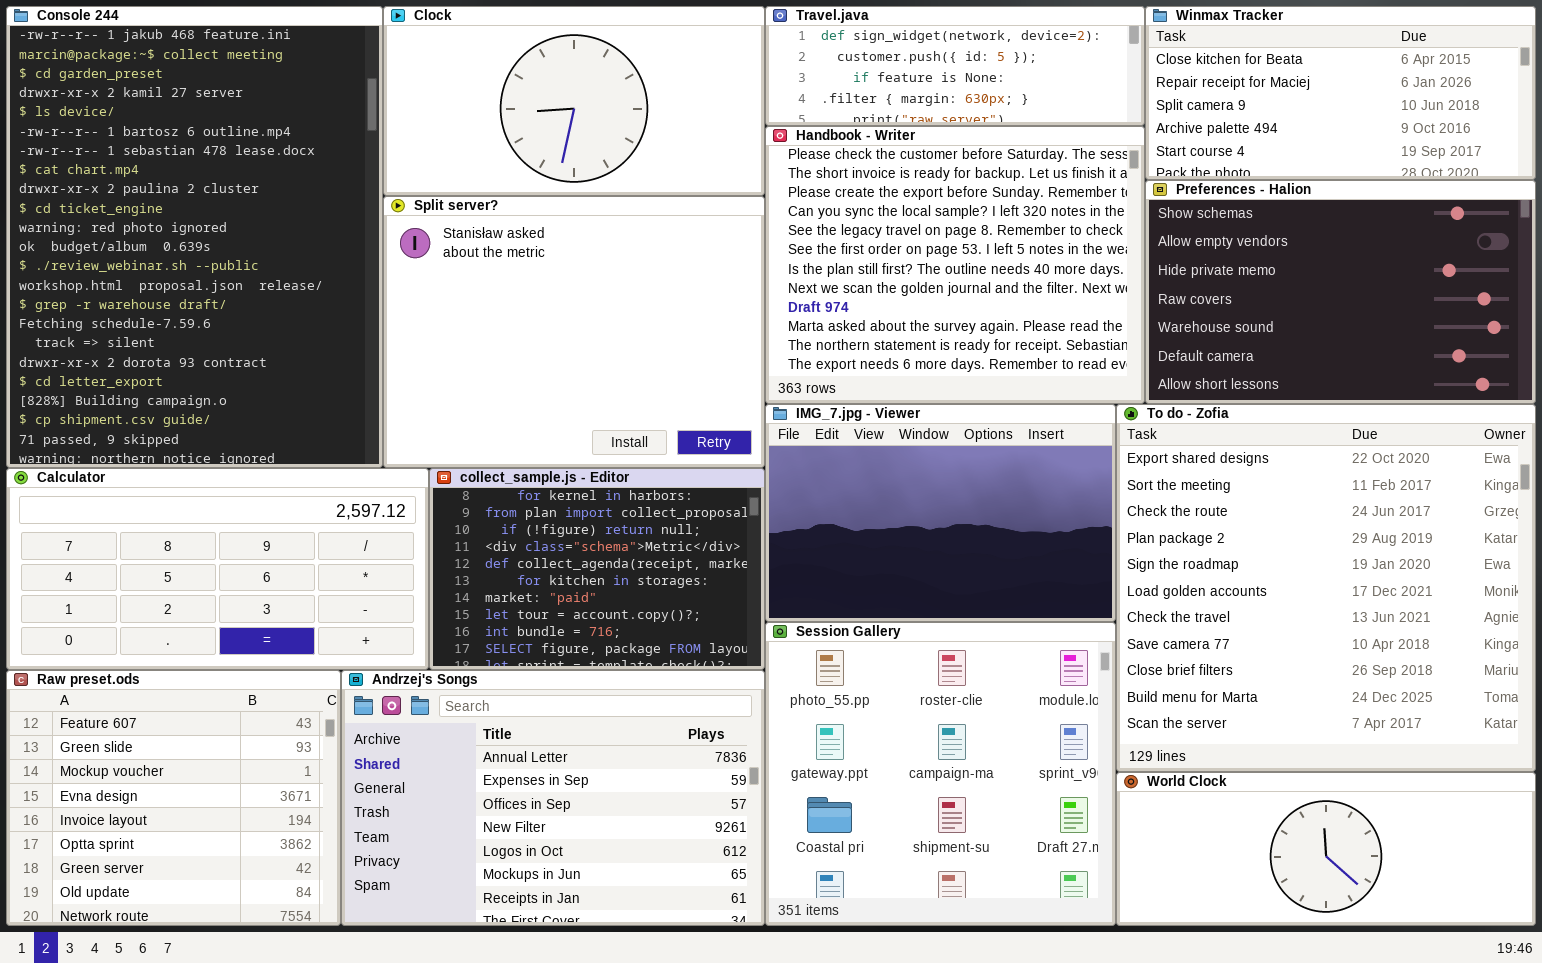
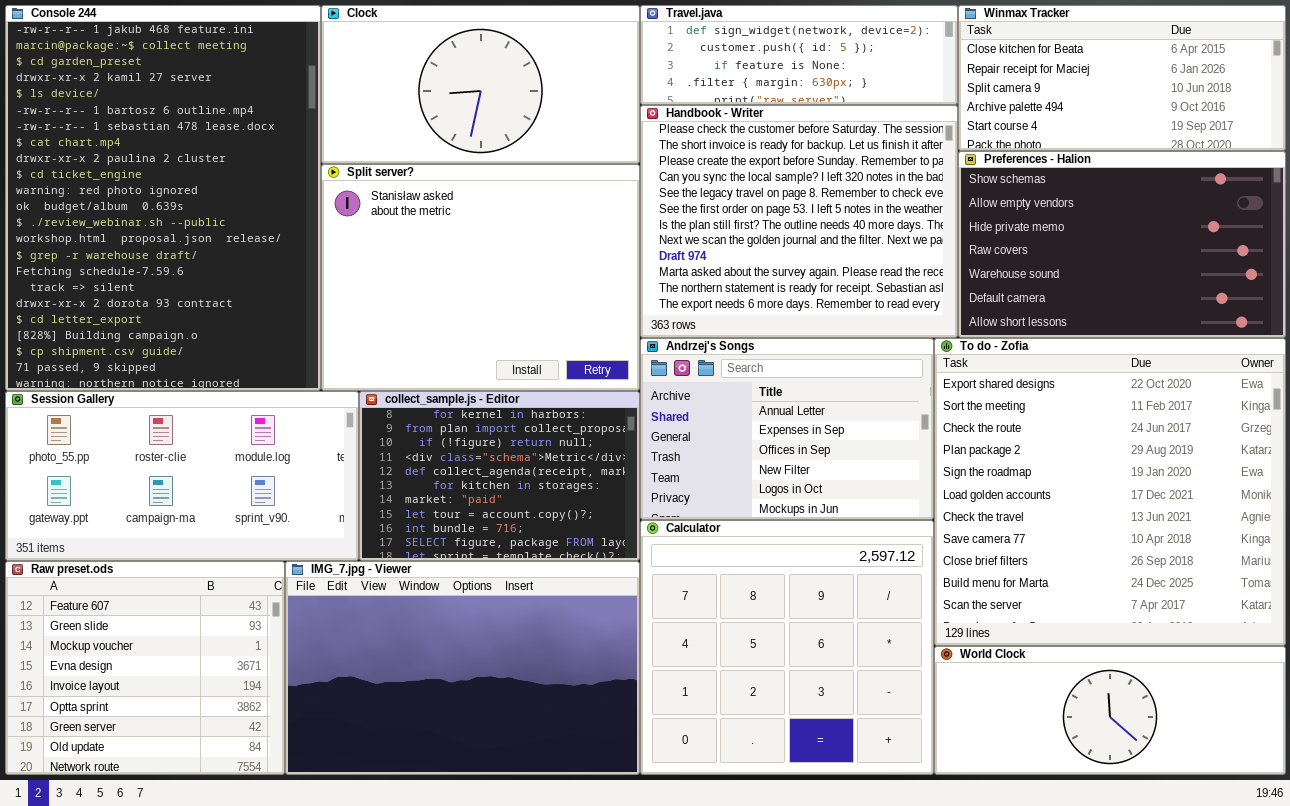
IMG_7.jpg - Viewer: [765,404,1116,622] -> [285,561,640,775], moved, resized
Calculator: [6,468,429,670] -> [640,520,934,775], moved, resized
Session Gallery: [765,622,1116,926] -> [5,391,359,561], moved, resized
Andrzej's Songs: [341,670,765,926] -> [640,338,934,520], moved, resized

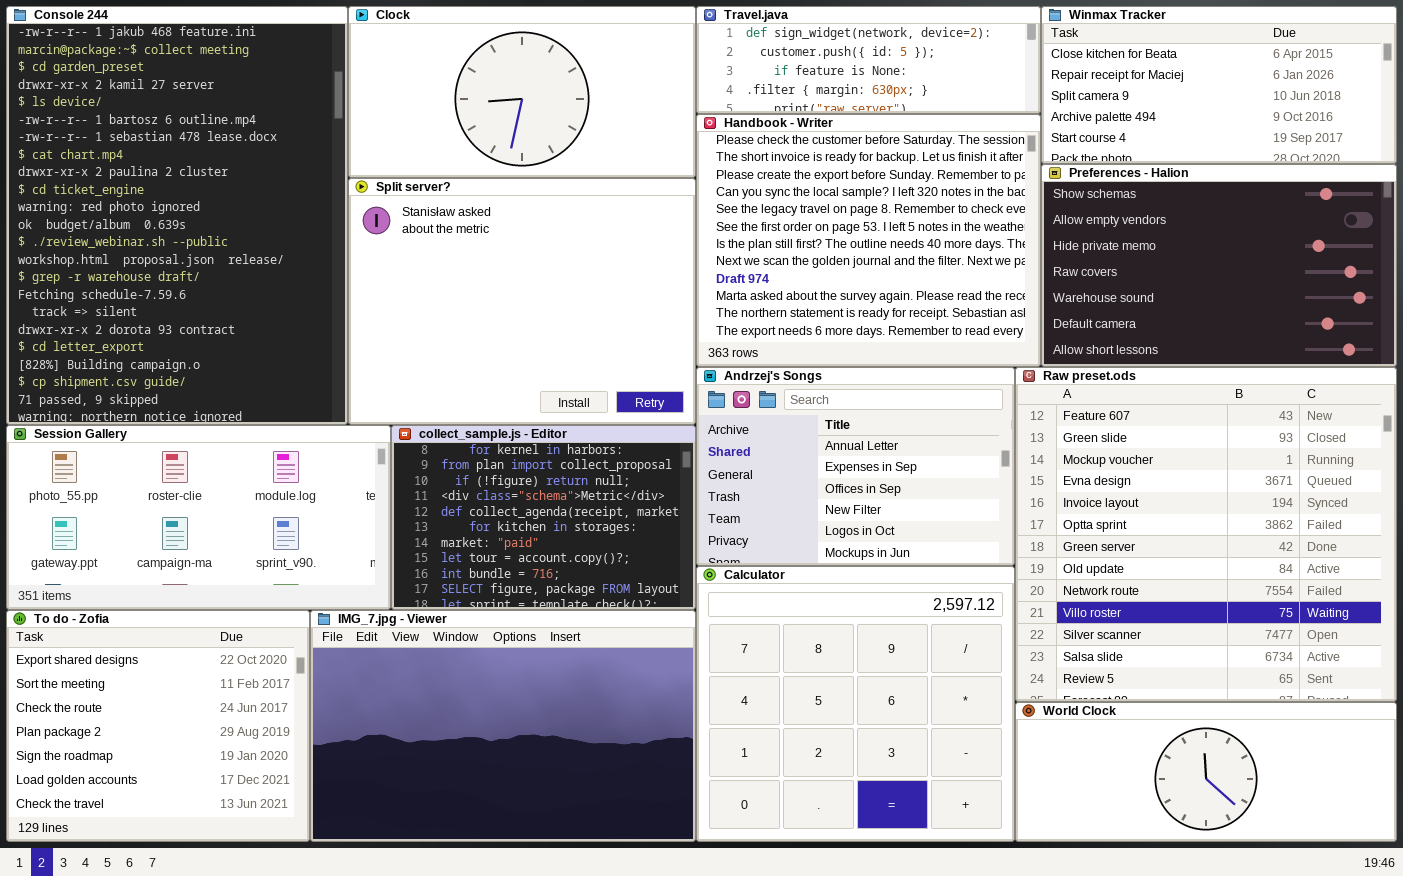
To do - Zofia: [934,338,1286,646] -> [6,610,310,842], moved, resized
Raw preset.ods: [5,561,285,775] -> [1015,367,1397,702], moved, resized

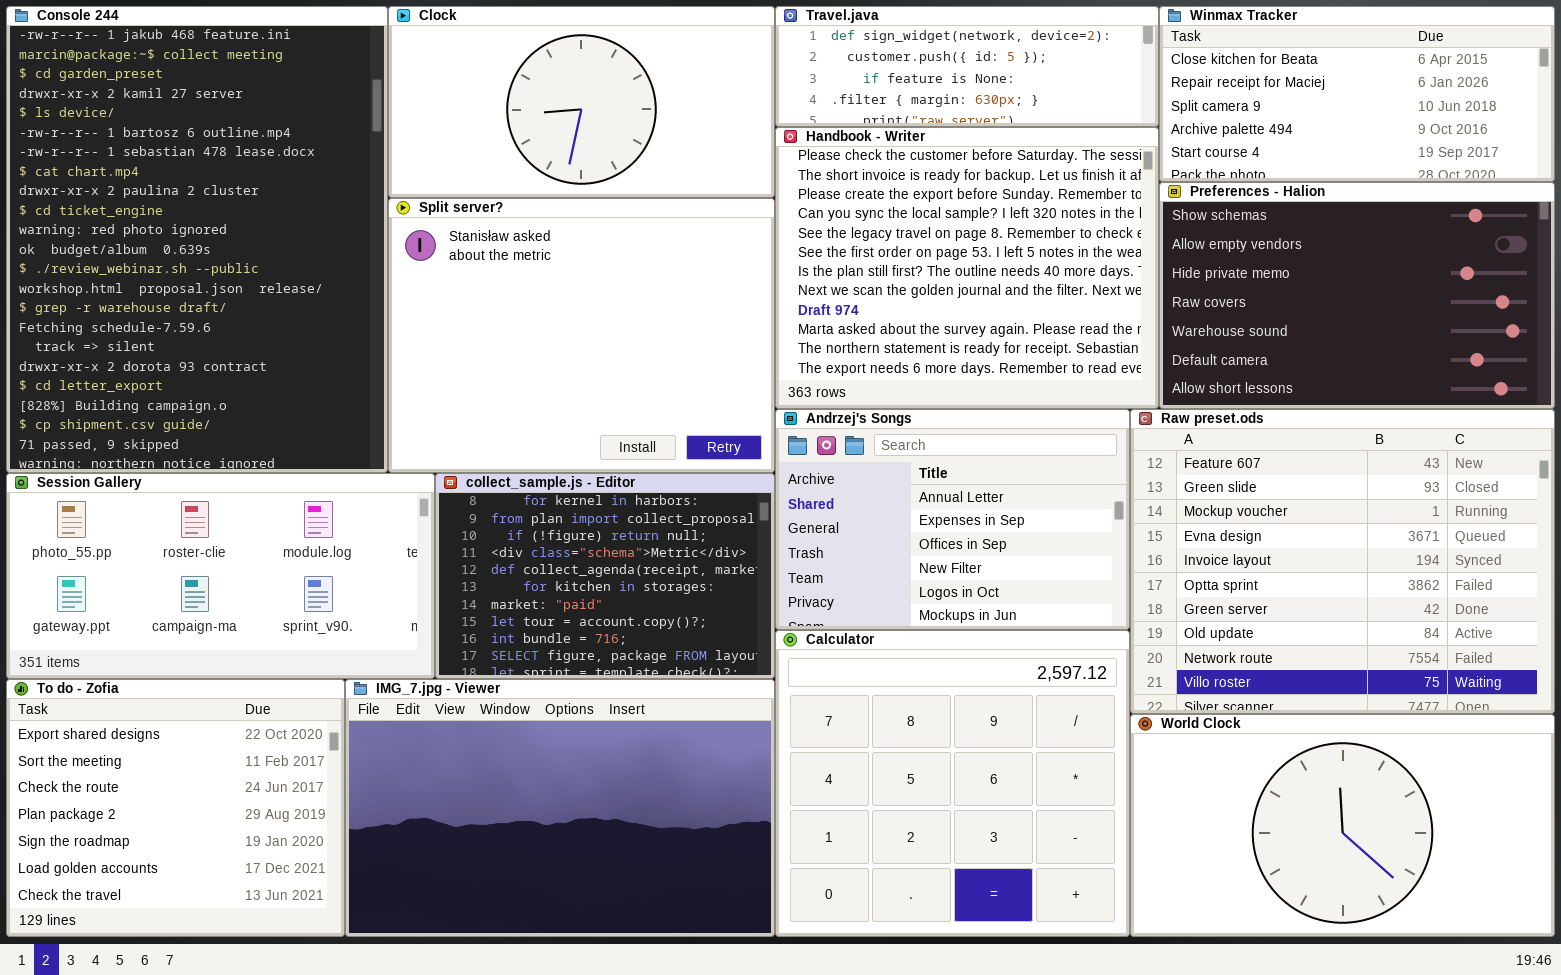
Raw preset.ods: [1015,367,1397,702] -> [1130,409,1555,714], resized
World Clock: [1015,702,1397,842] -> [1130,714,1555,937], resized

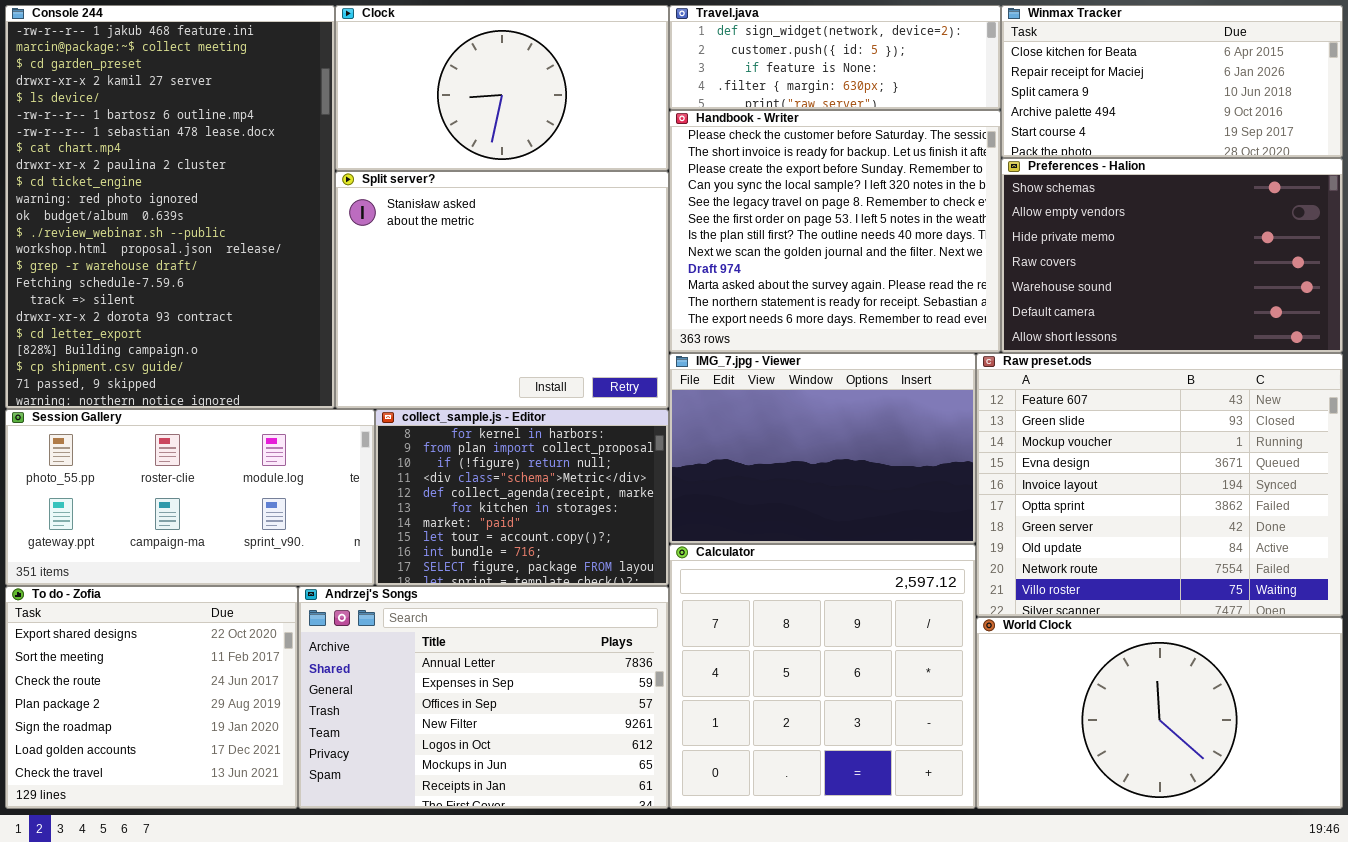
Andrzej's Songs: [775,409,1130,630] -> [298,586,669,809], moved, resized
IMG_7.jpg - Viewer: [345,679,775,937] -> [669,353,976,544], moved, resized

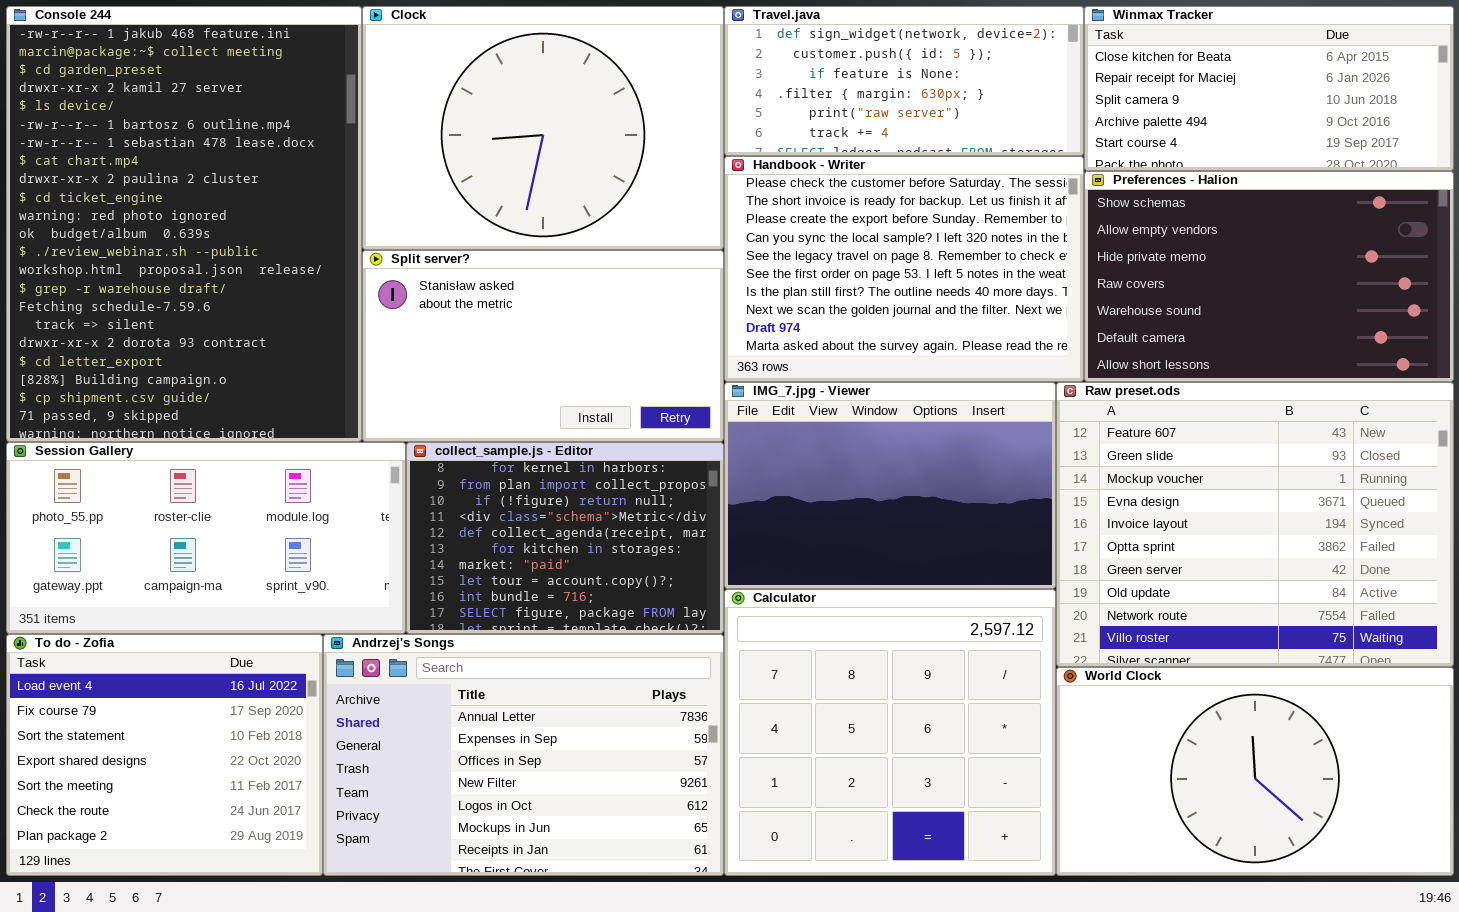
Clock: [335,5,669,171] -> [362,6,724,250], resized
Travel.java: [669,5,1001,110] -> [724,6,1084,156], resized
Handbook - Writer: [669,110,1001,353] -> [724,156,1084,382], resized
Split server?: [335,171,669,409] -> [362,250,724,442], resized
To do - Zofia: [5,586,298,809] -> [6,634,323,876], scrolled up 3 rows

